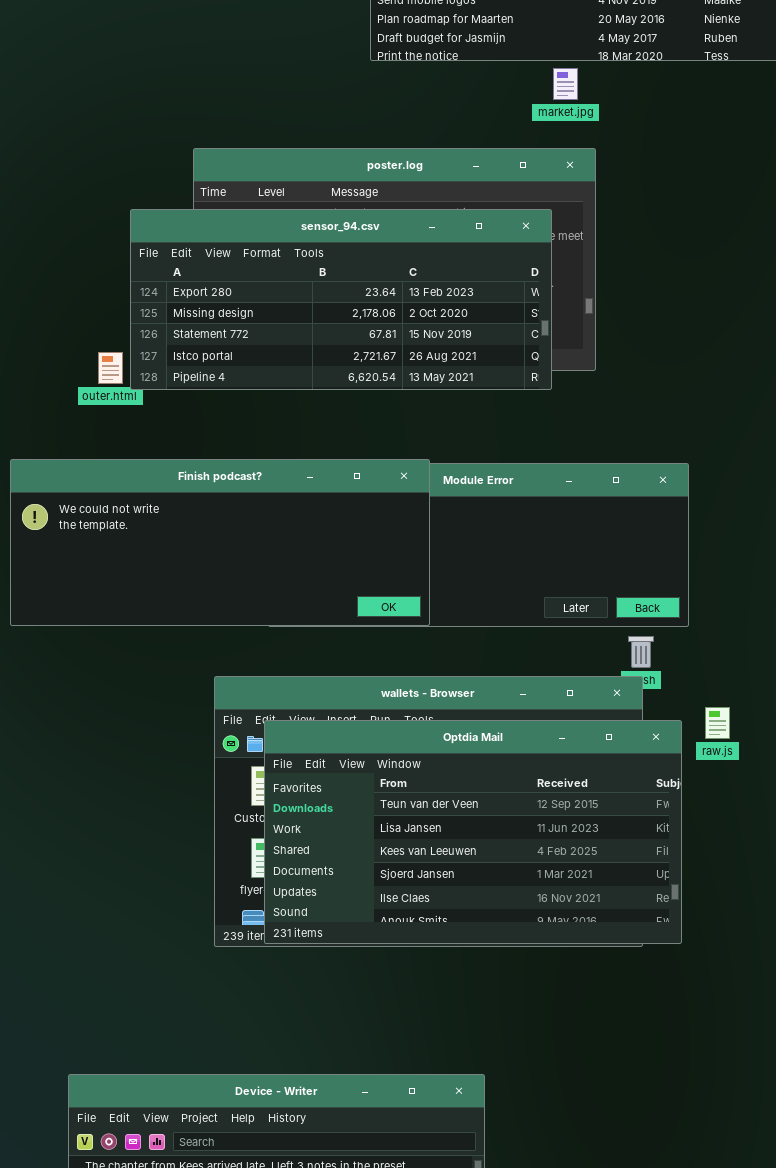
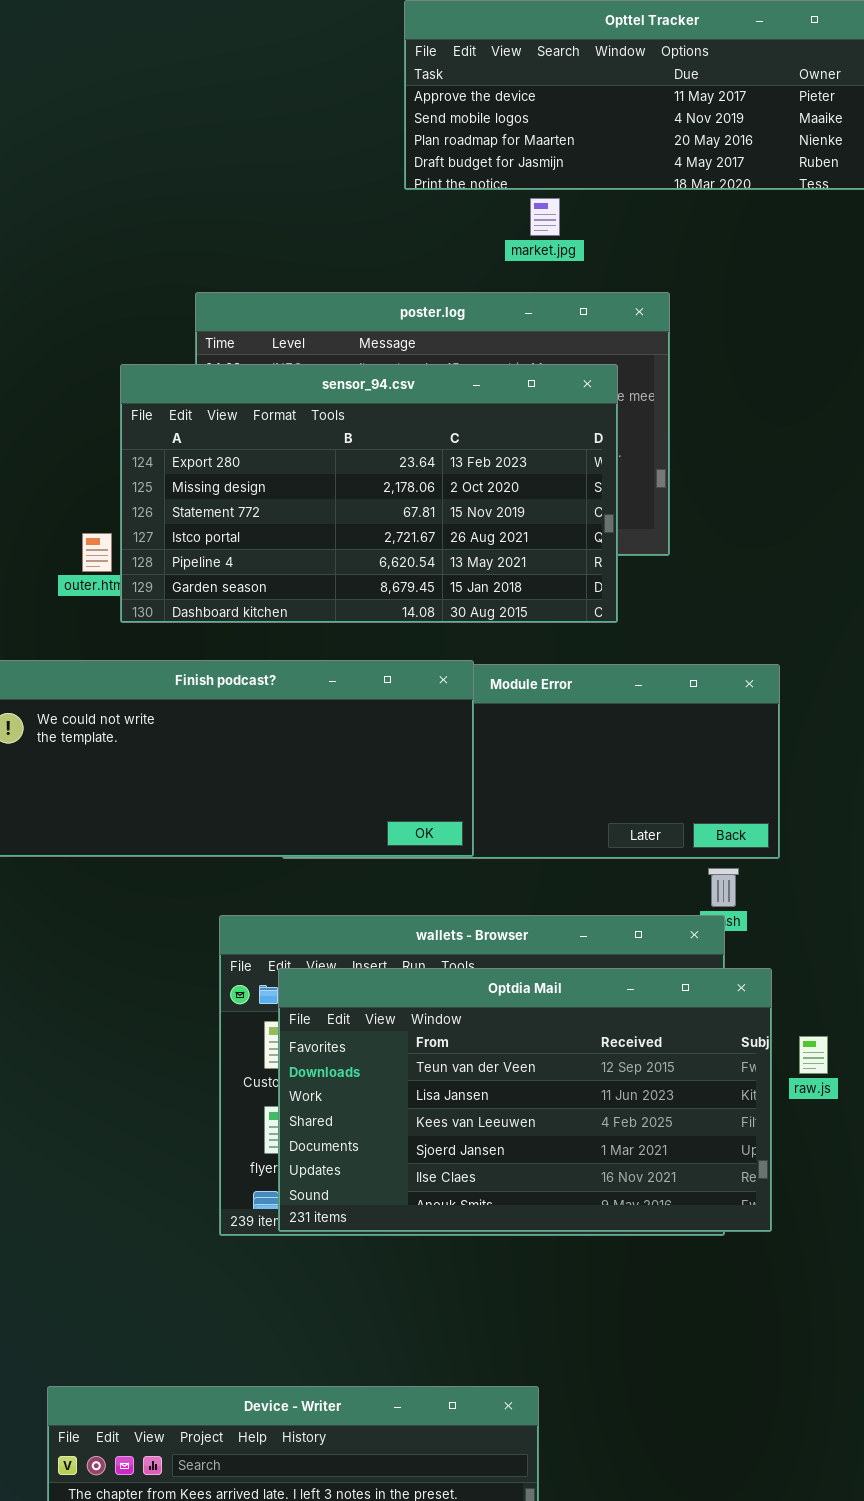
market.jpg: [553,68,578,100] -> [530,198,560,236], moved
sensor_94.csv: [130,209,552,390] -> [120,364,618,623], resized
raw.js: [705,707,730,739] -> [799,1036,828,1074], moved

